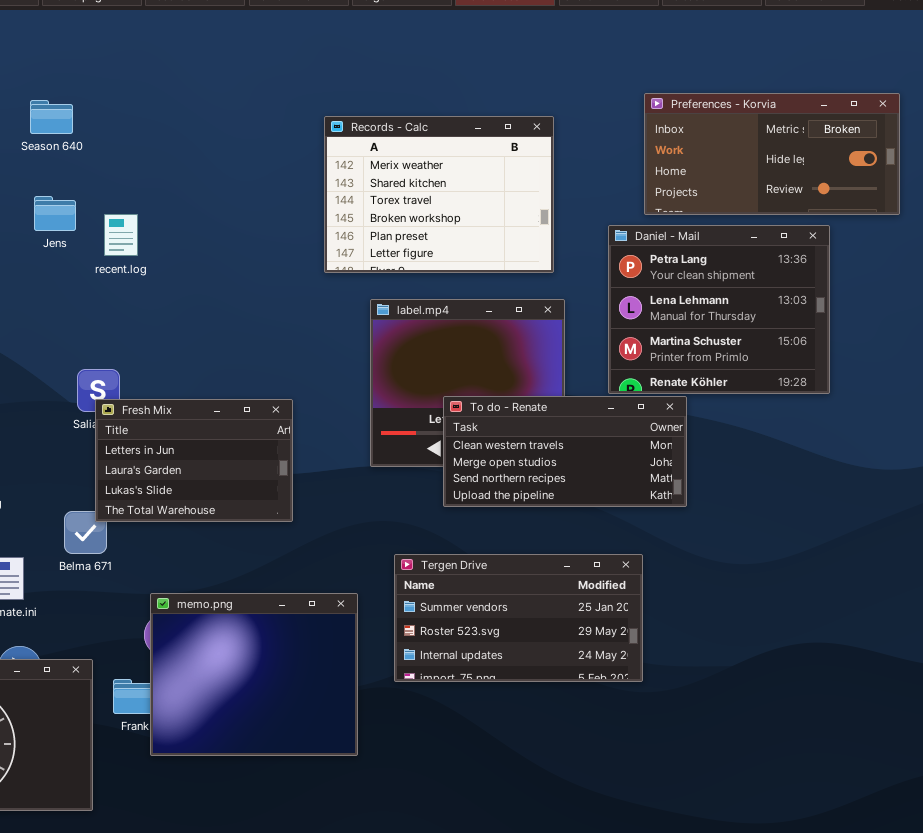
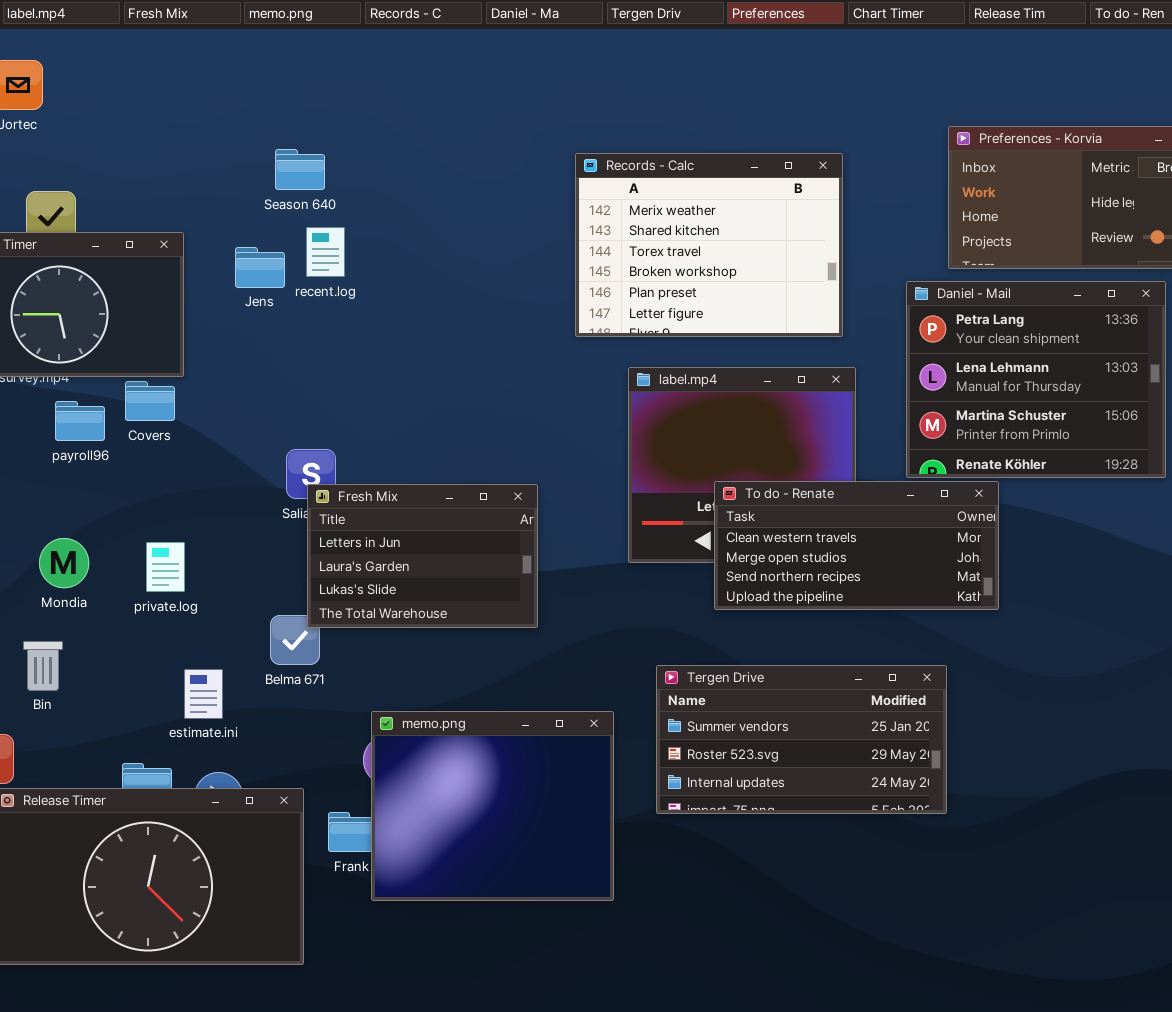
Season 640: [30,100,73,134] -> [275,149,325,190], moved
recent.log: [104,214,138,256] -> [306,227,345,277], moved

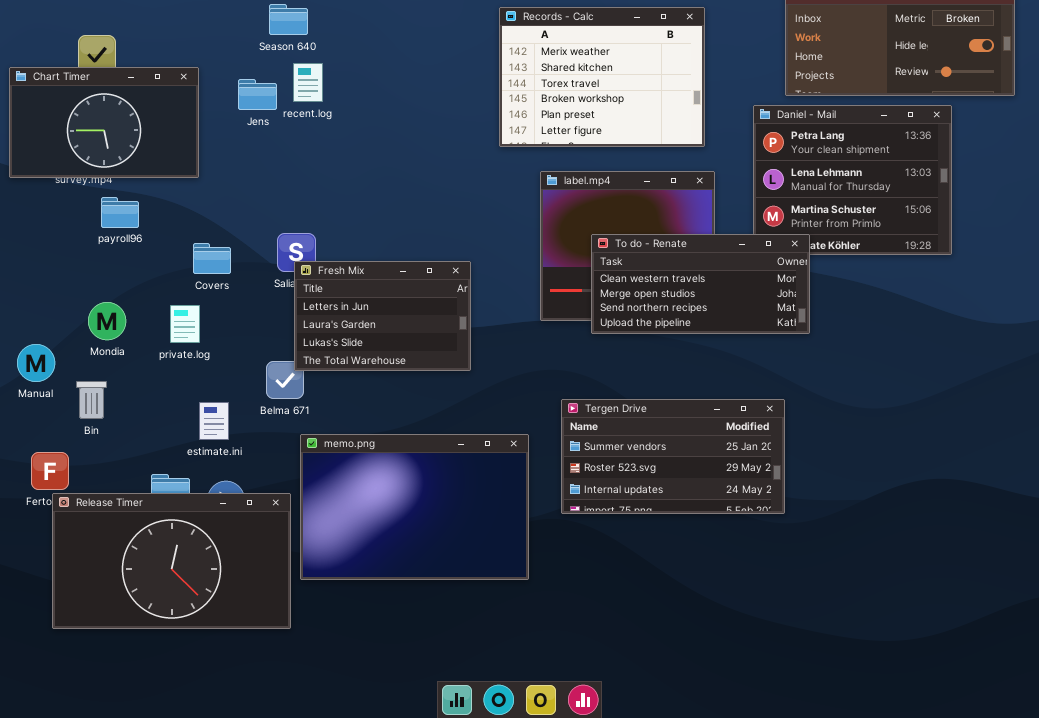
Covers: [125,381,175,421] -> [193,243,231,274], moved
To do - Renate: [714,481,999,610] -> [591,234,810,334], moved
memo.png: [371,711,614,901] -> [300,434,529,580], resized

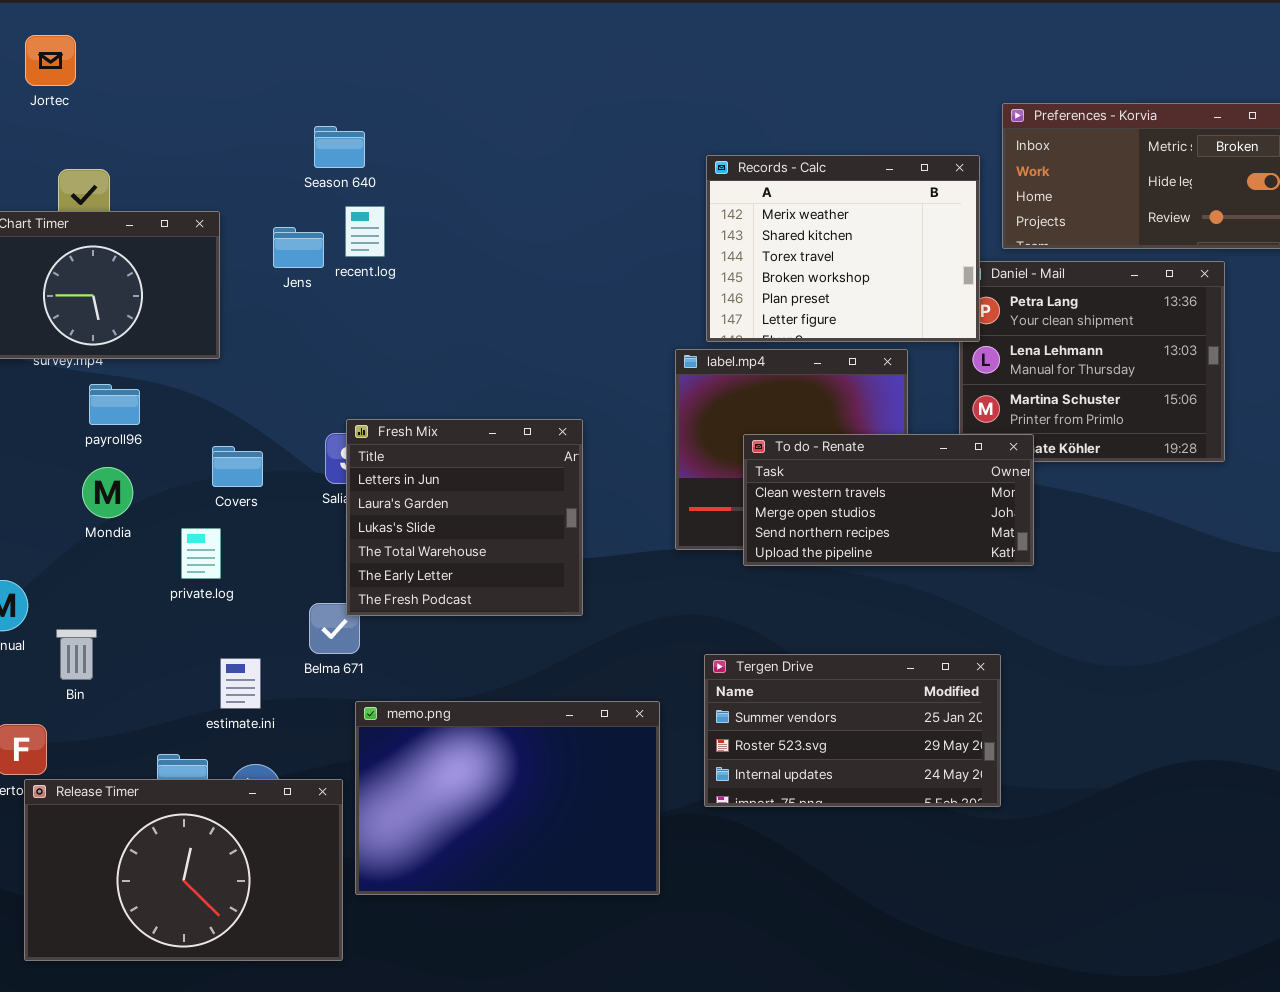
Records - Calc: [499,7,705,147] -> [706,155,980,342], moved
Fresh Mix: [294,261,471,371] -> [346,419,583,616], resized
Mondia: [88,302,126,340] -> [82,467,133,518], moved

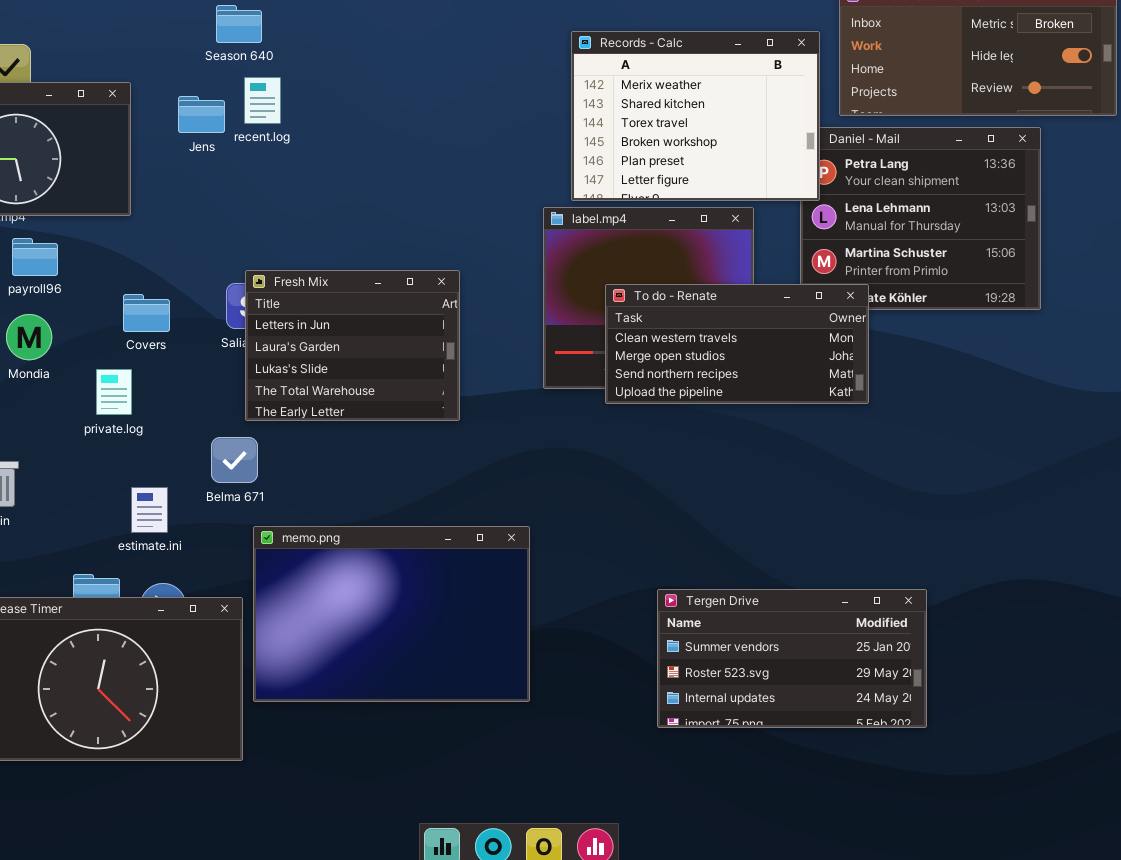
Fresh Mix: [346,419,583,616] -> [245,270,460,421], resized
Tergen Drive: [704,654,1001,807] -> [657,589,927,728], moved

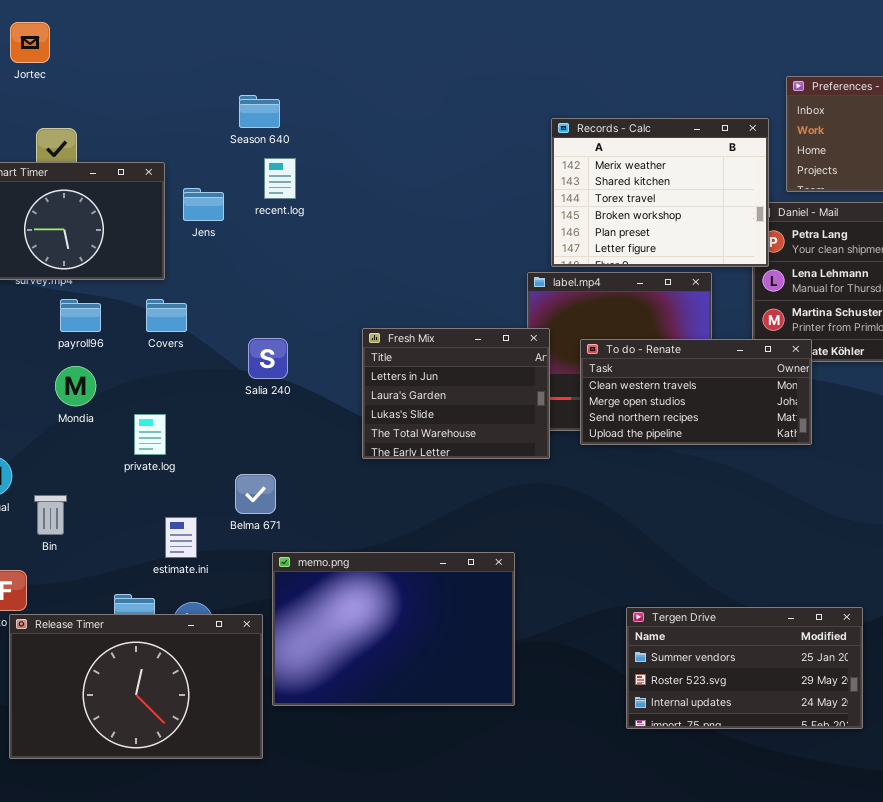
Jens: [178,96,225,133] -> [183,188,224,221], moved
Fresh Mix: [245,270,460,421] -> [362,328,550,459], moved
Covers: [123,294,170,332] -> [146,299,187,332], moved

